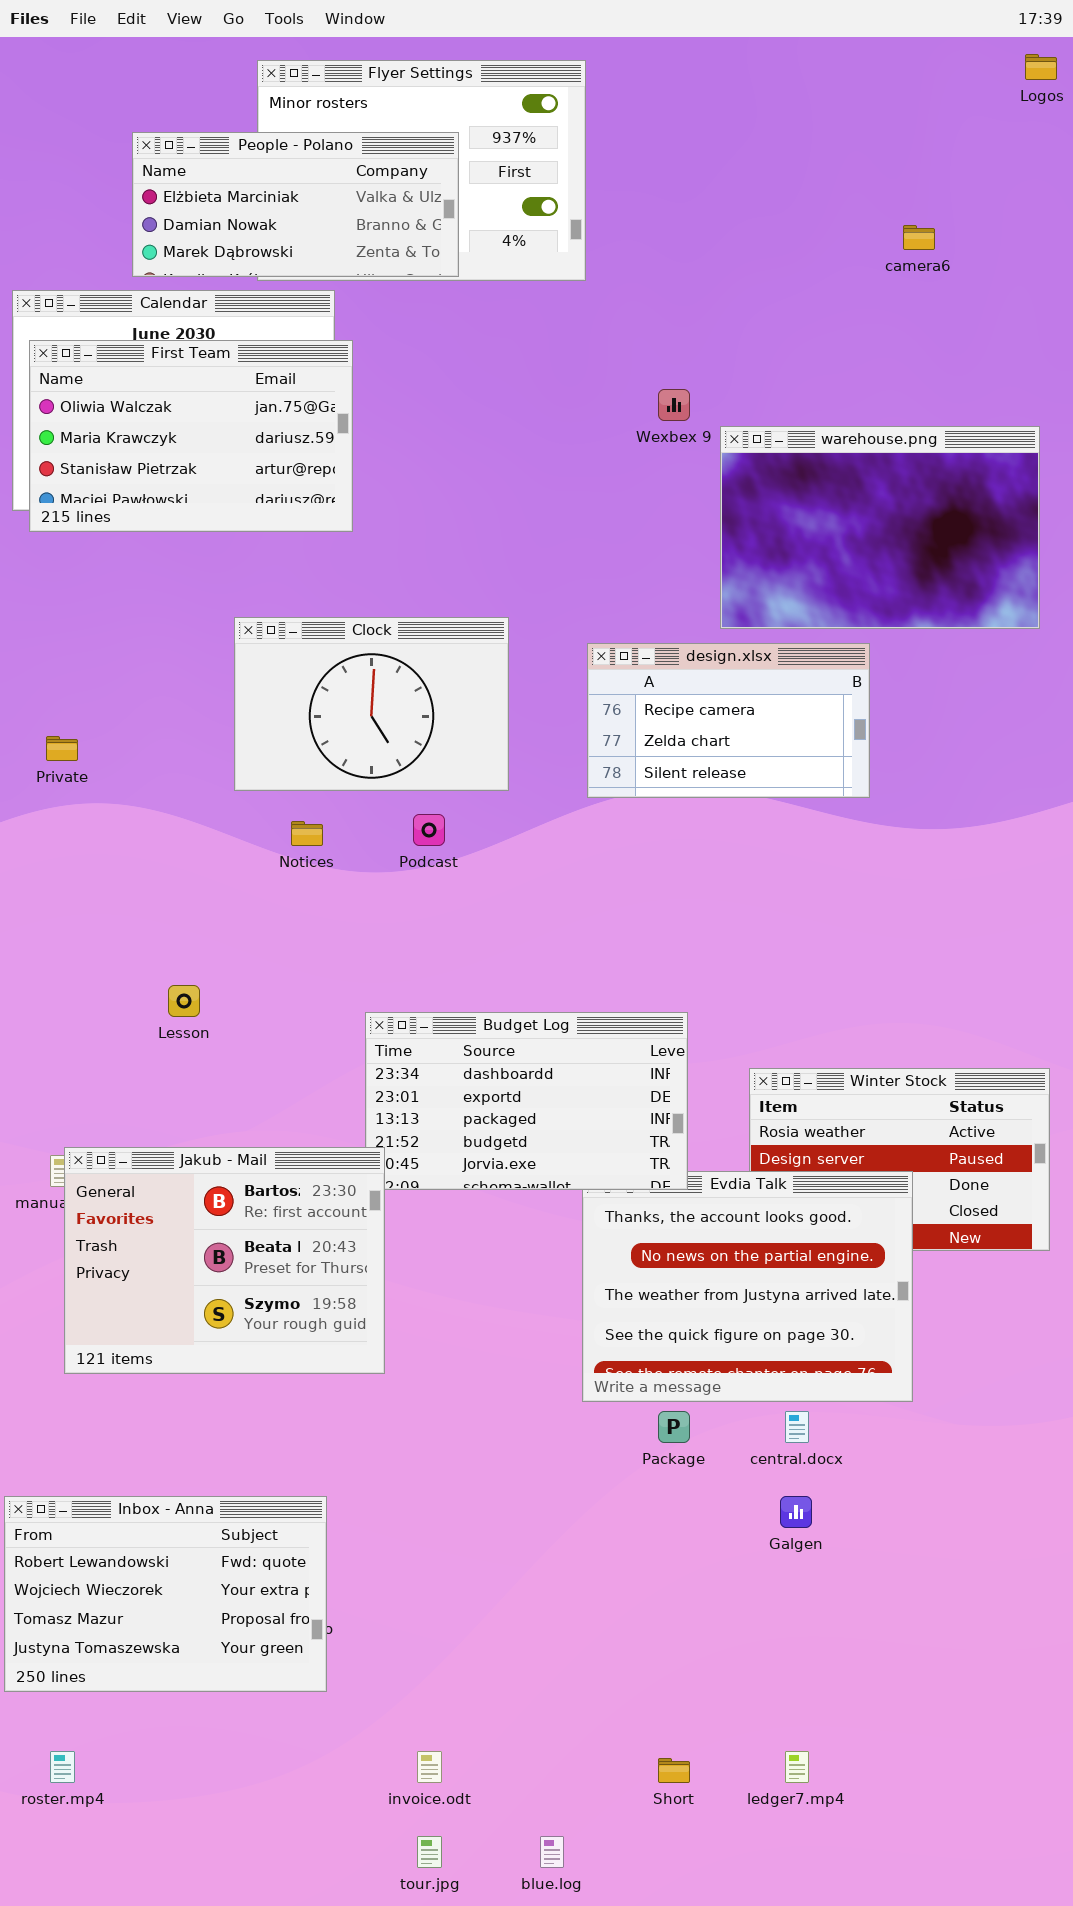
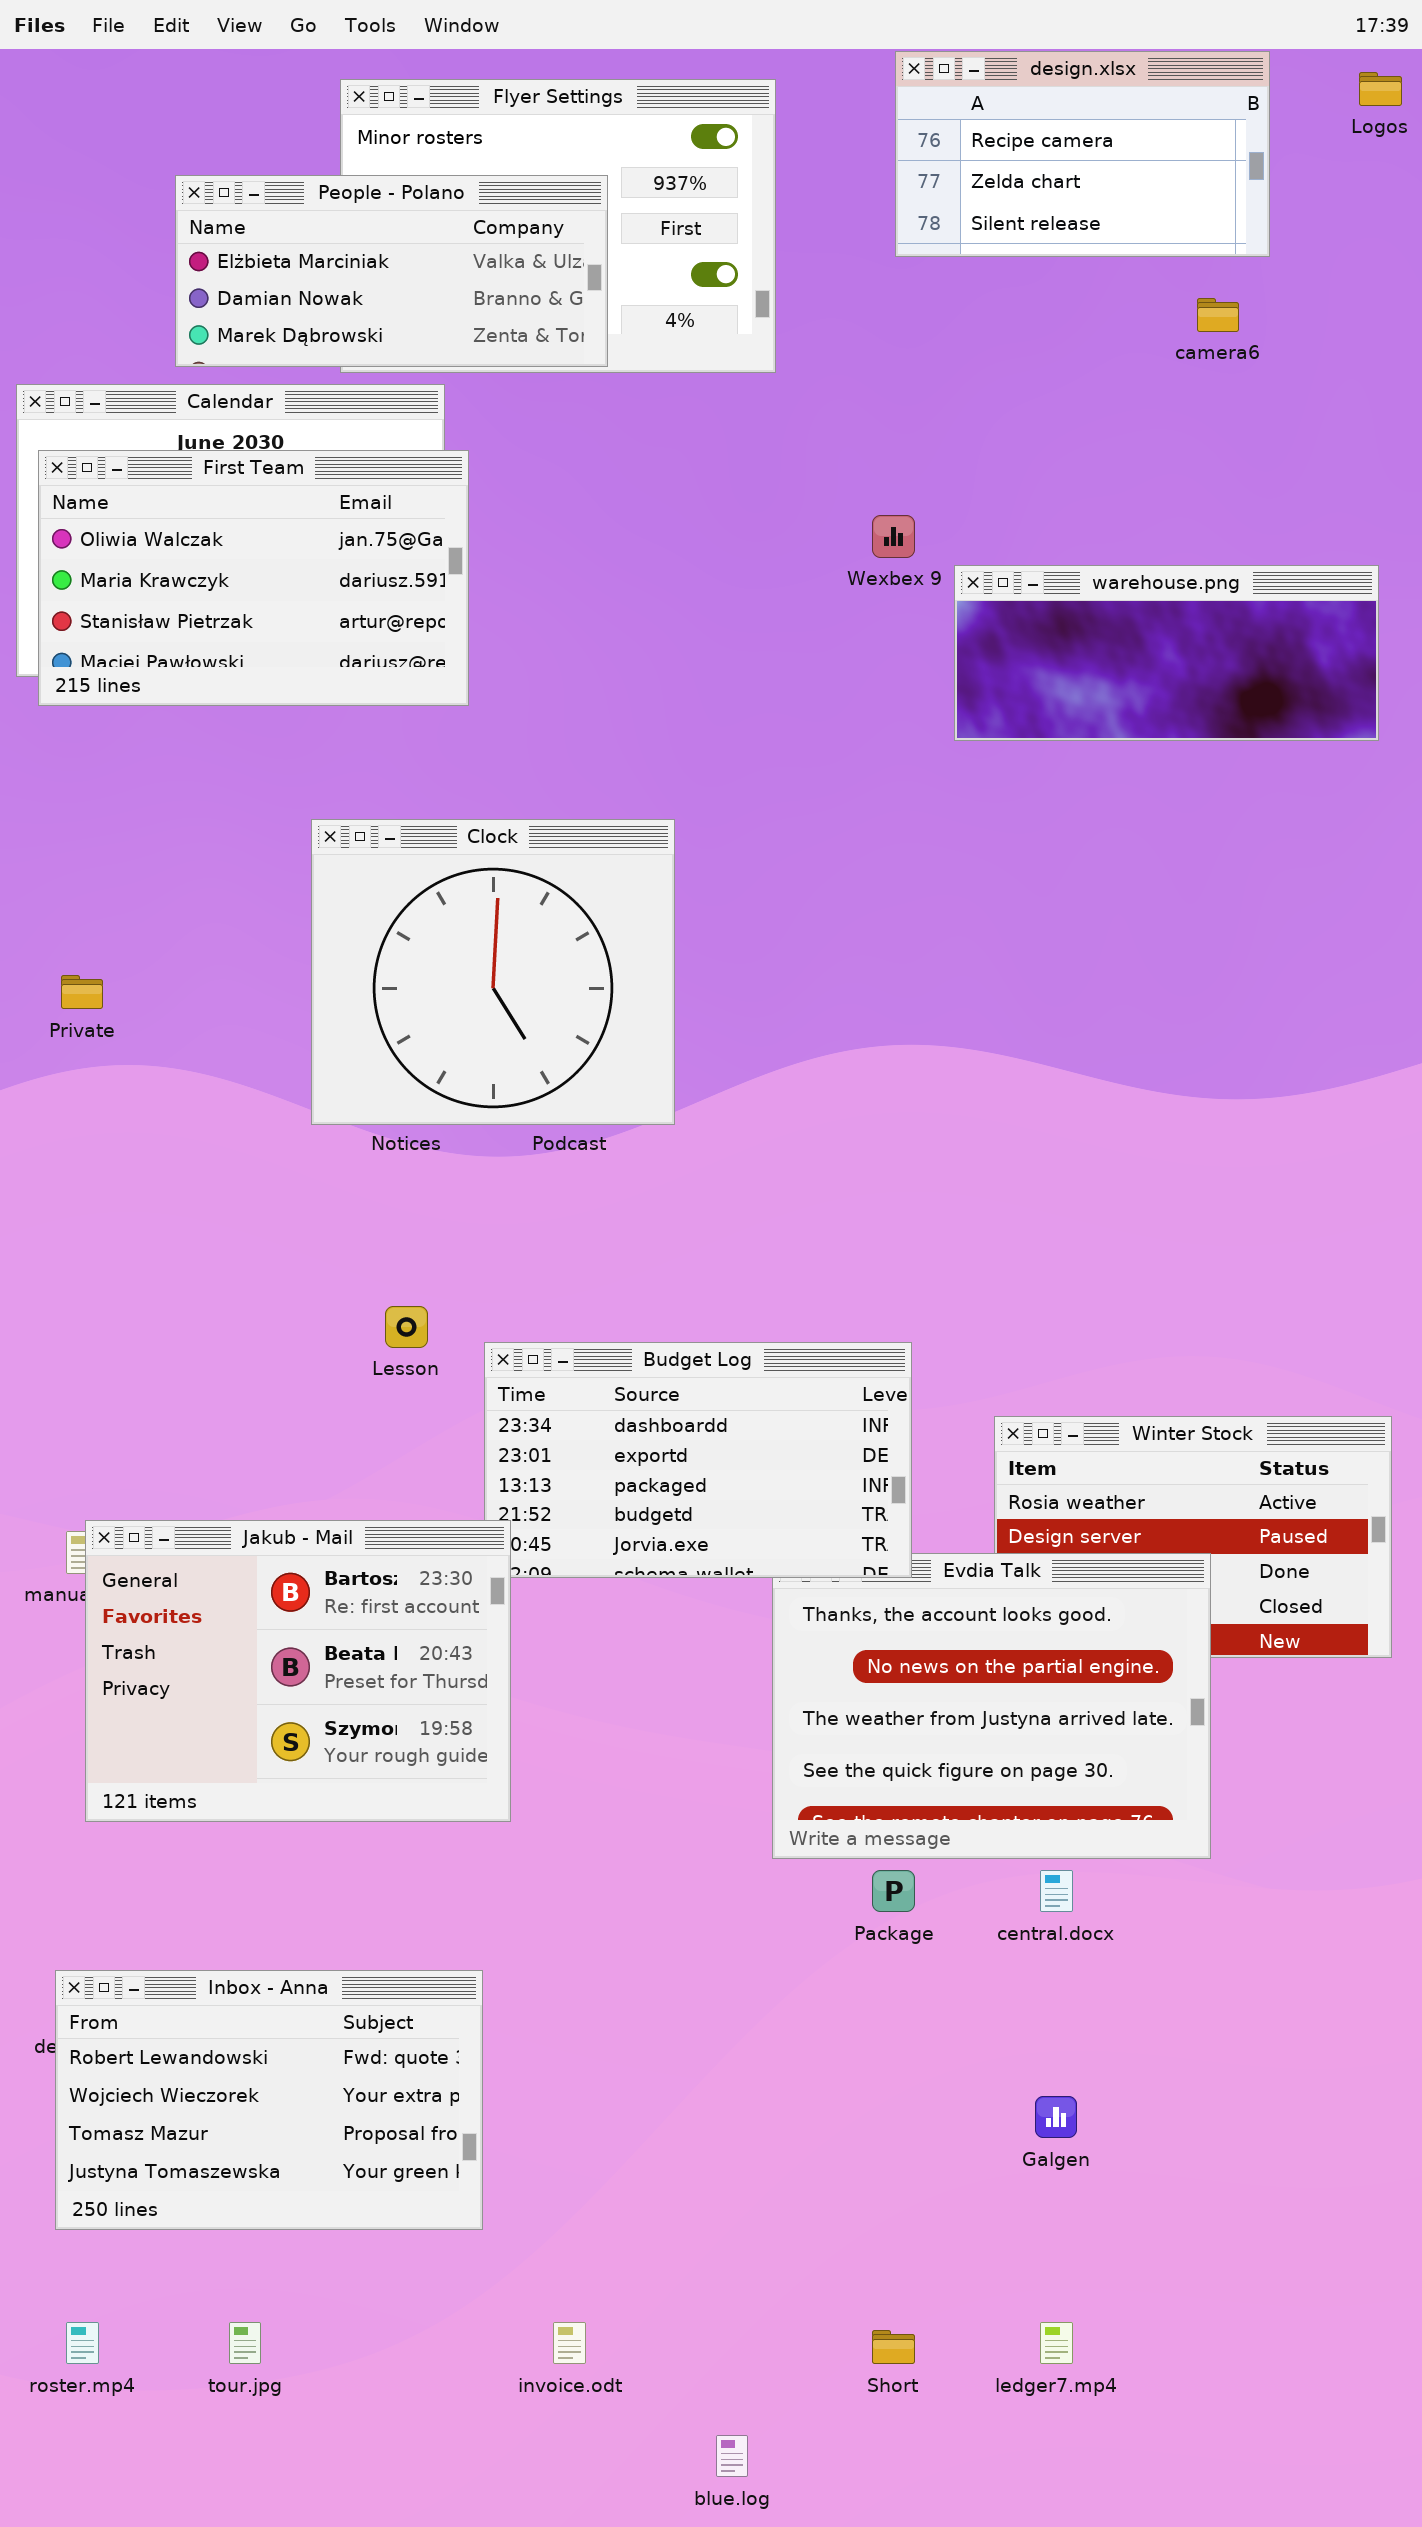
warehouse.png: [720,426,1040,629] -> [954,565,1379,741], resized
Clock: [234,617,509,791] -> [311,819,675,1125], resized
design.xlsx: [587,643,870,798] -> [895,51,1270,257], moved
Lesson: [168,985,200,1017] -> [385,1306,428,1348], moved
Inbox - Anna: [4,1496,327,1692] -> [55,1970,483,2230], moved
Galgen: [780,1496,812,1528] -> [1035,2096,1077,2138], moved
tour.jpg: [417,1836,442,1868] -> [229,2322,261,2364], moved

